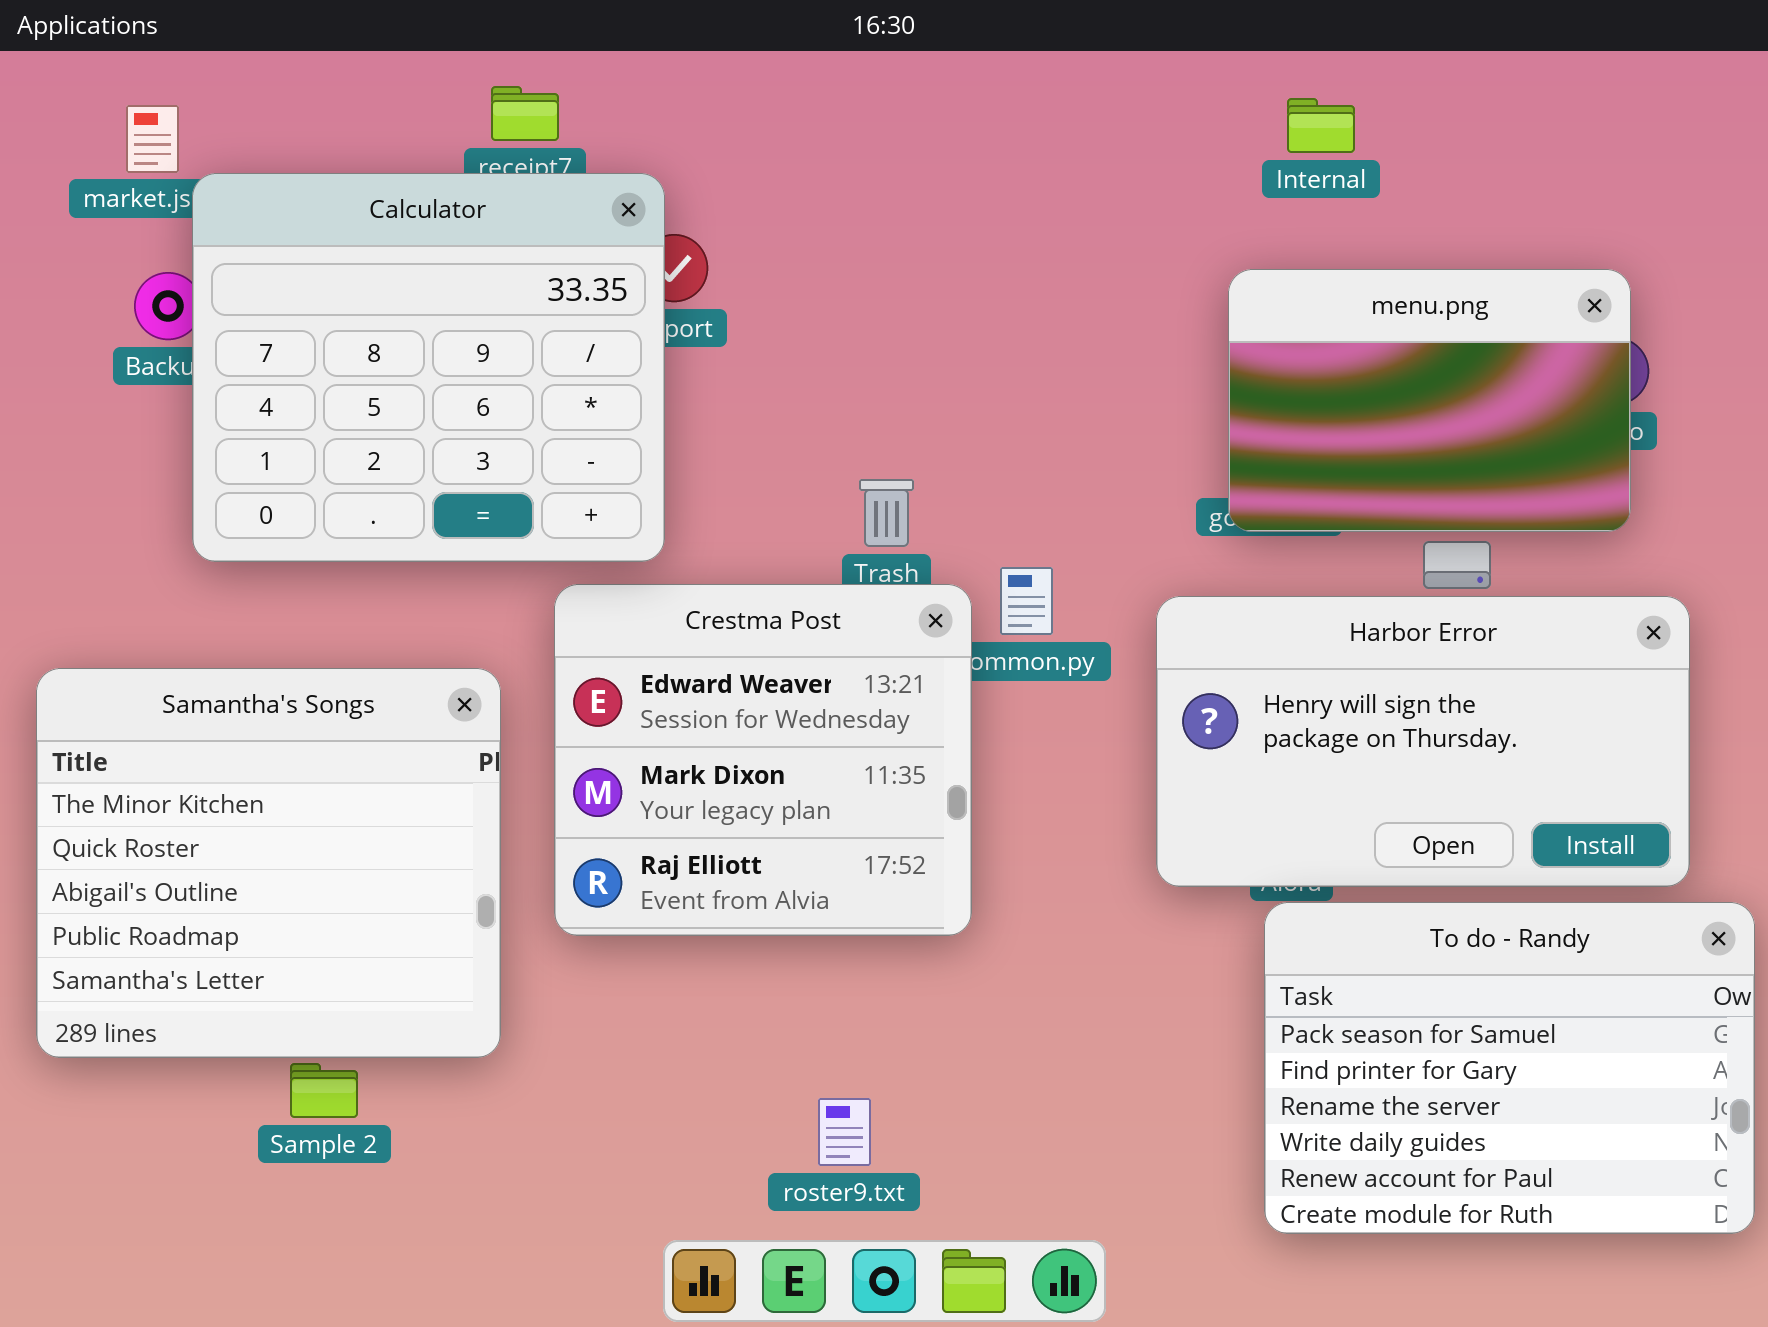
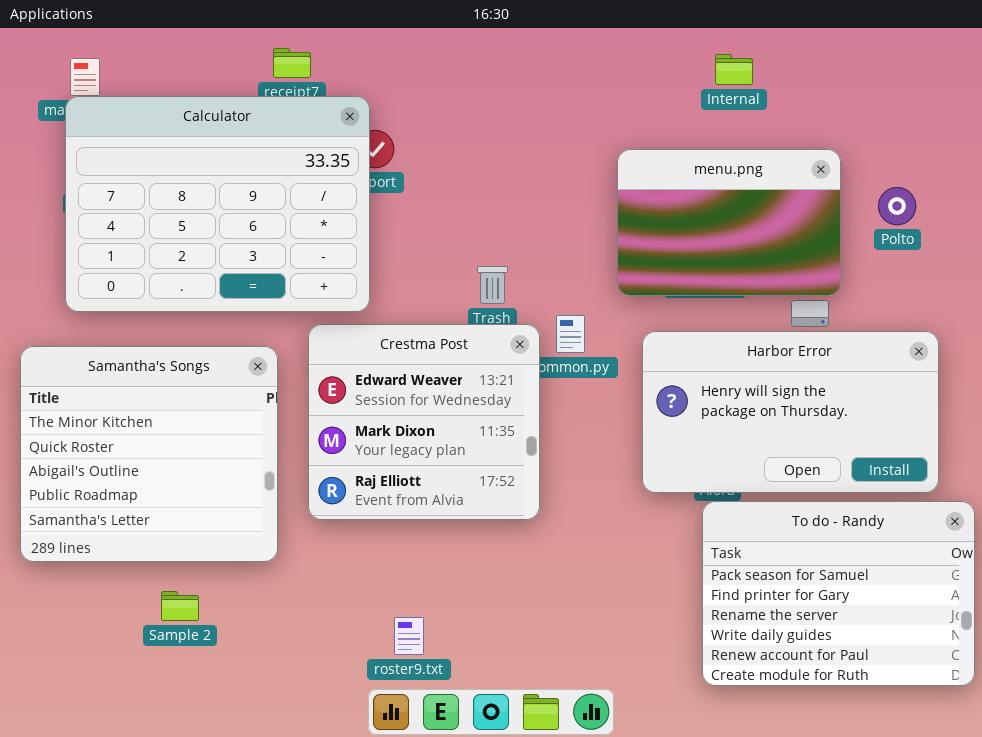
Calculator: [192,173,665,562] -> [65,96,370,312], resized
menu.png: [1228,269,1631,532] -> [617,149,841,296], moved
Samantha's Songs: [36,668,501,1058] -> [20,346,278,562], moved
roster9.txt: [818,1098,871,1166] -> [394,617,424,655], moved

